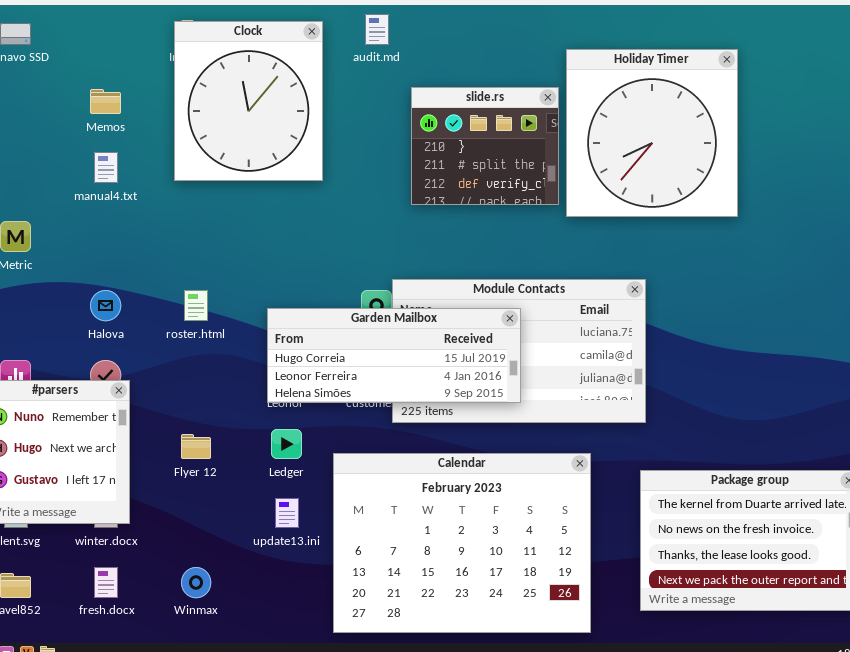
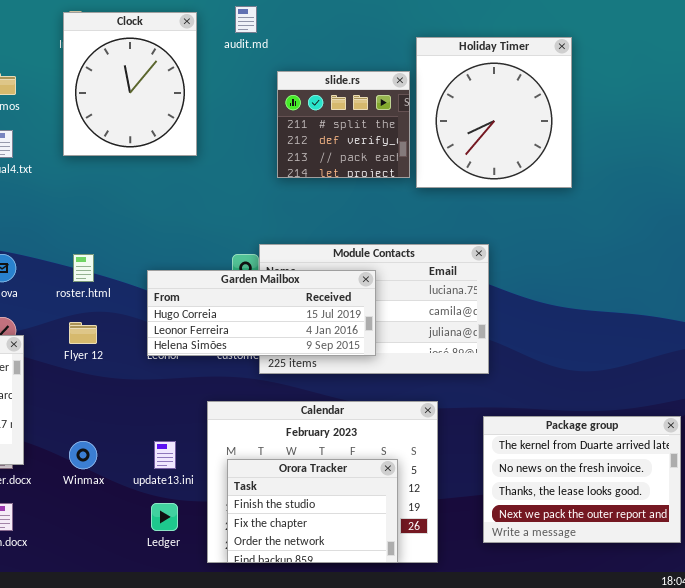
slide.rs: [411,87,559,205] -> [277,71,410,178], scrolled down 1 row
Ledger: [271,429,302,459] -> [151,503,178,531], moved
Flyer 12: [181,434,211,459] -> [69,322,97,344], moved
Orora Tracker: none -> [227,459,398,563], opened
Winmax: [181,567,211,598] -> [69,441,97,469], moved

